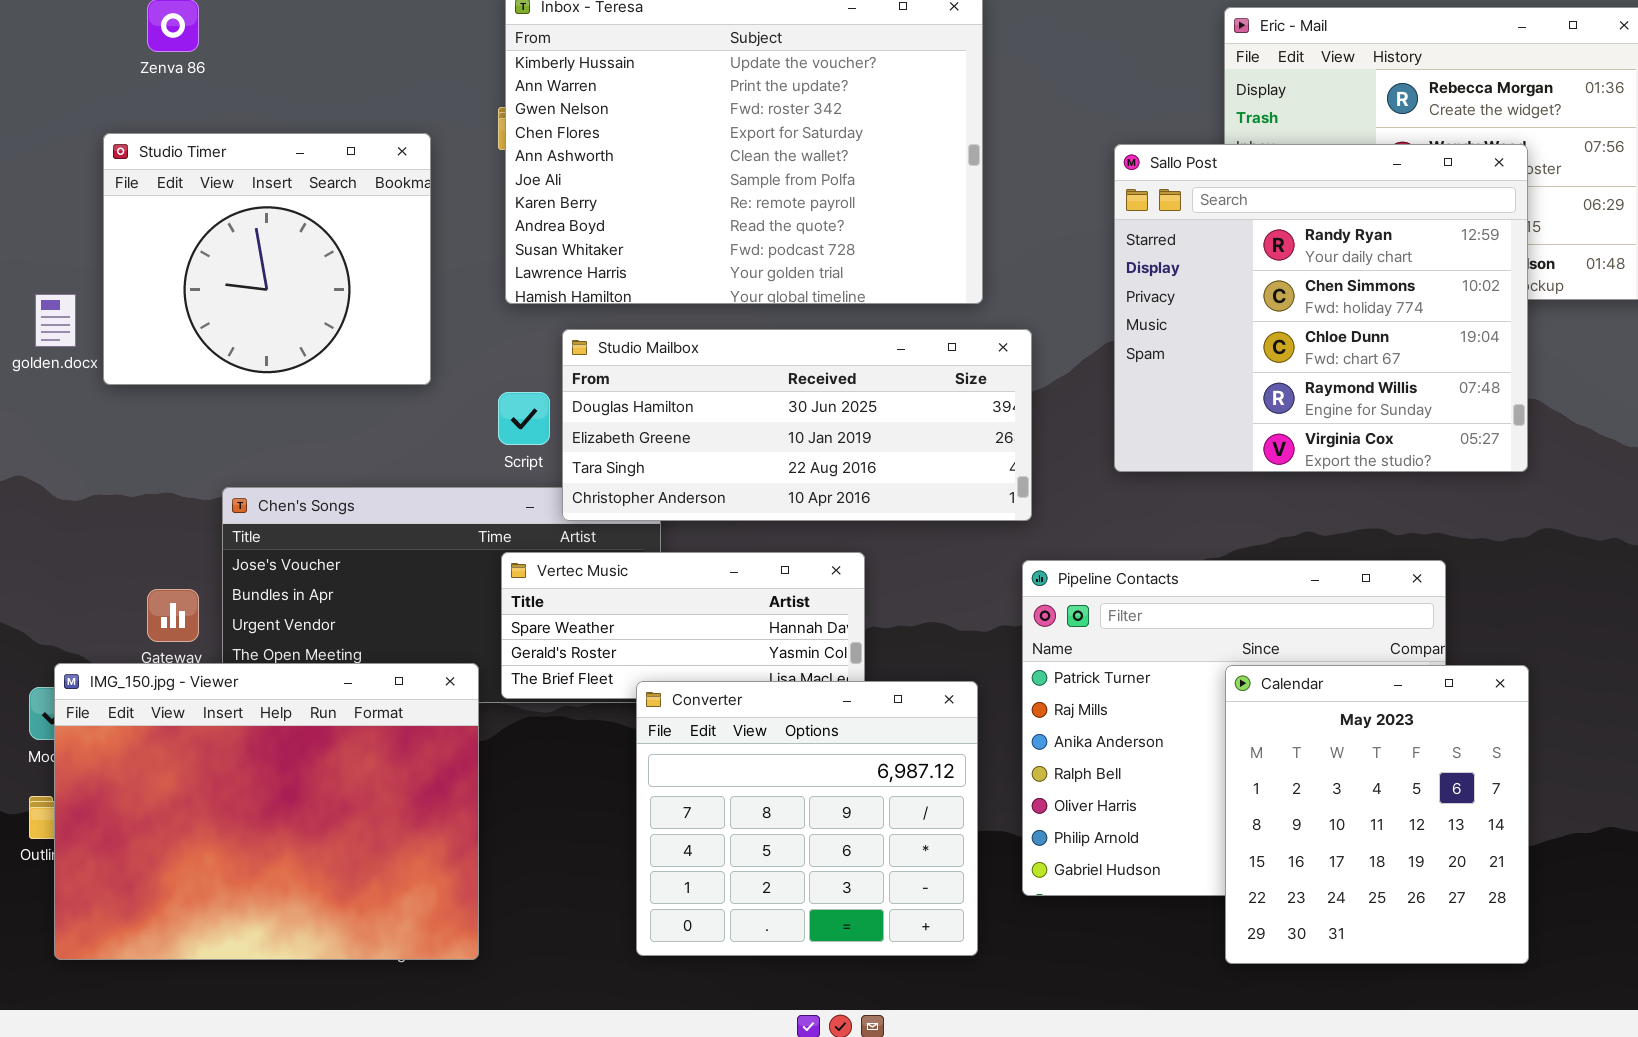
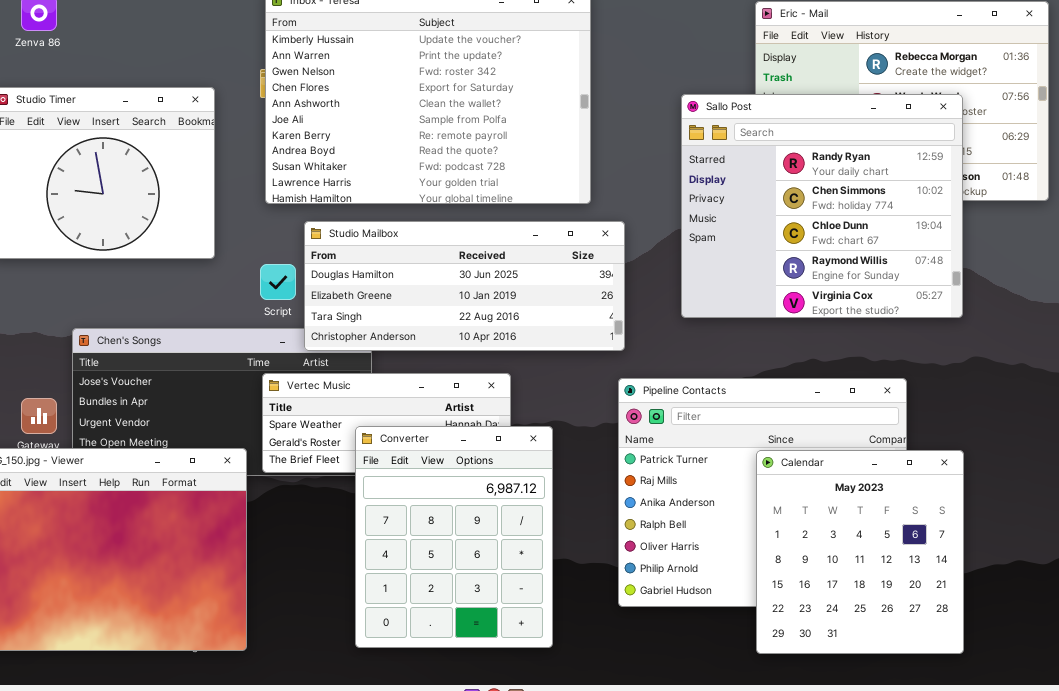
Converter: [636,681,978,956] -> [355,426,553,648], resized

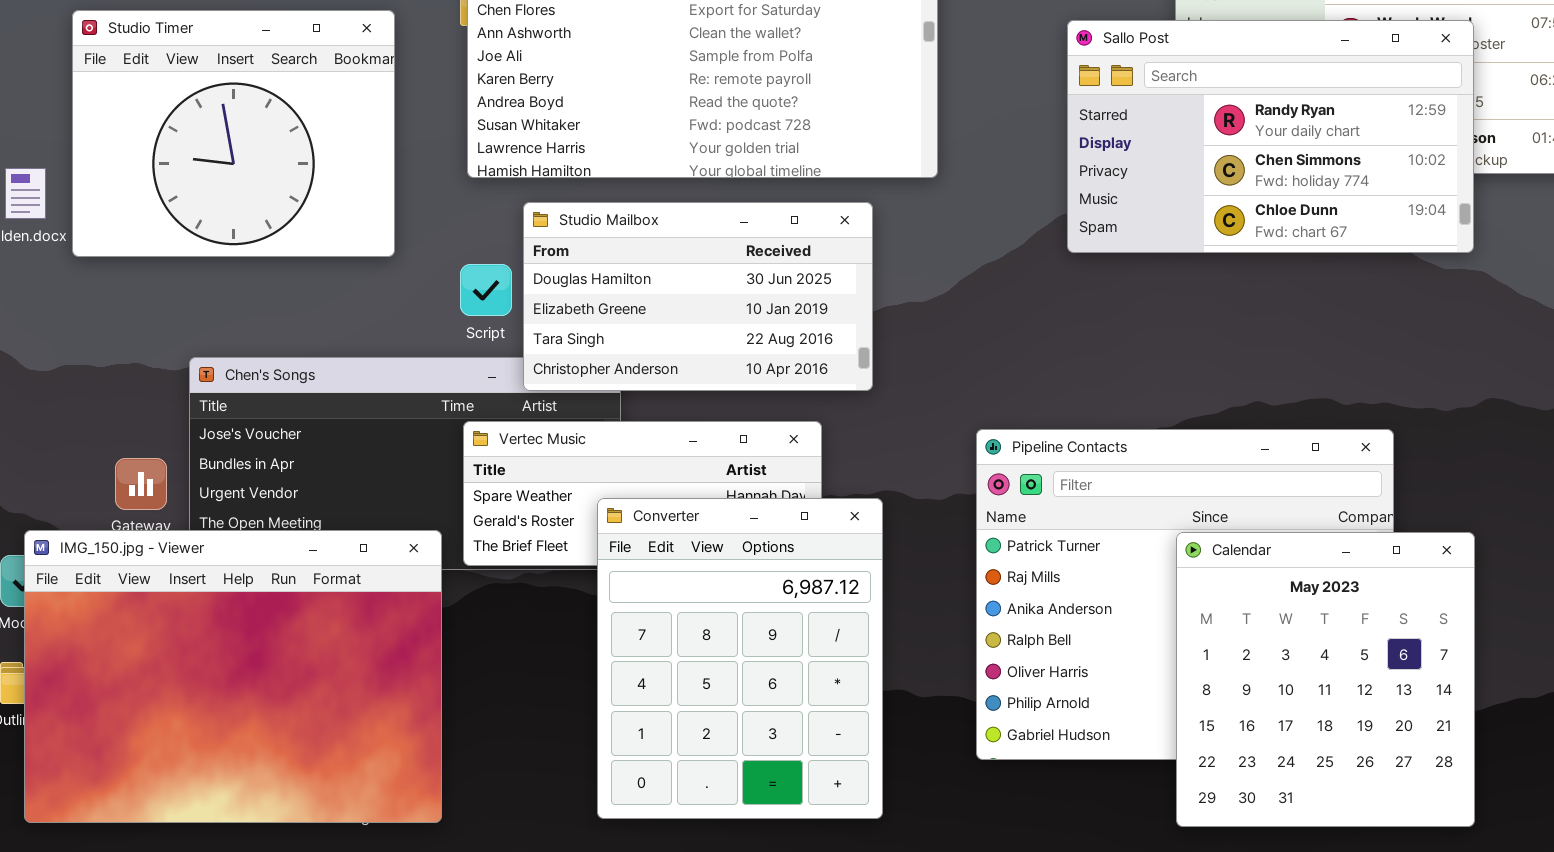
Sallo Post: [681,94,963,318] -> [1067,20,1474,253], resized
Studio Mailbox: [304,221,625,351] -> [523,202,873,391], resized

